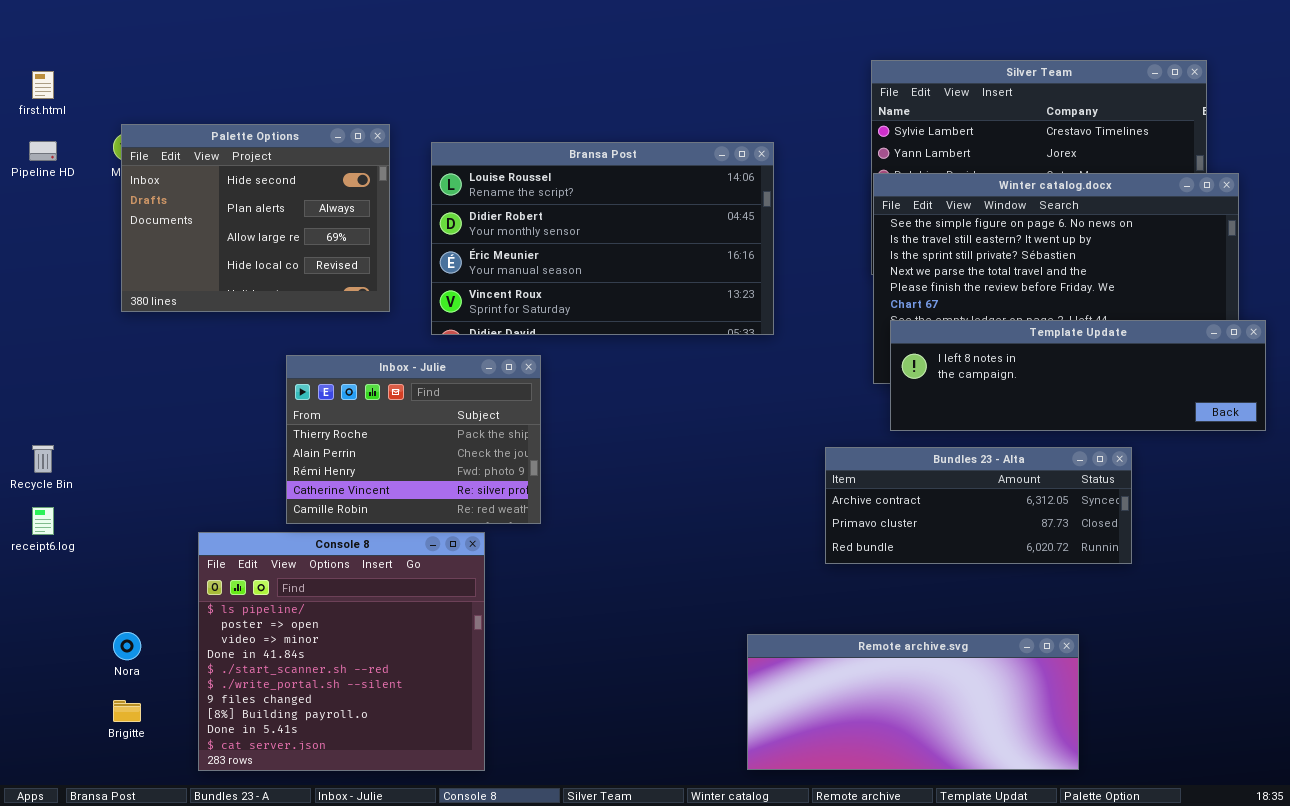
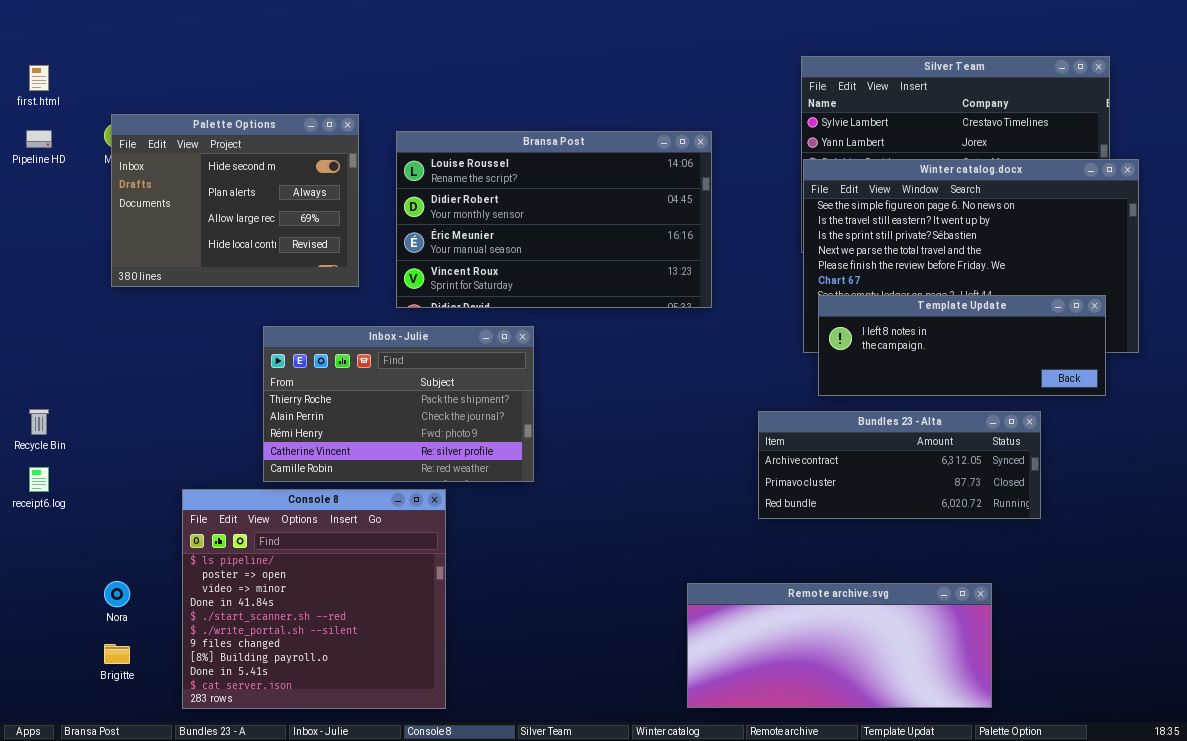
Template Update: [890,320,1266,431] -> [818,295,1106,396], resized
Inbox - Julie: [286,355,541,524] -> [263,326,534,482], resized

